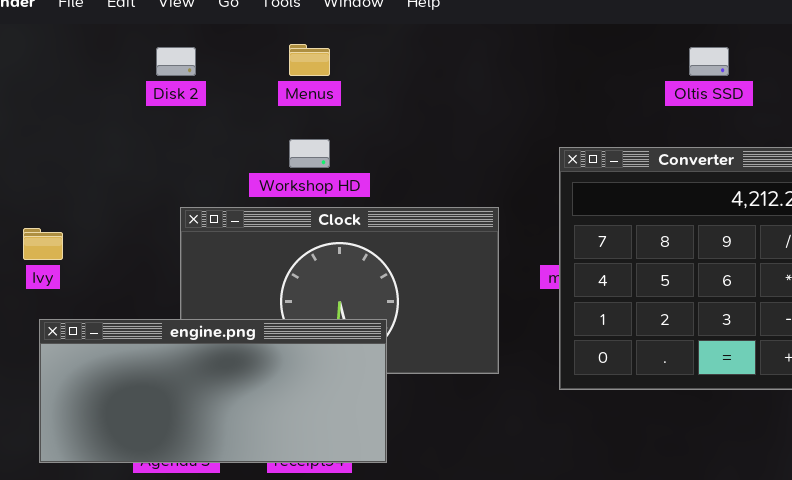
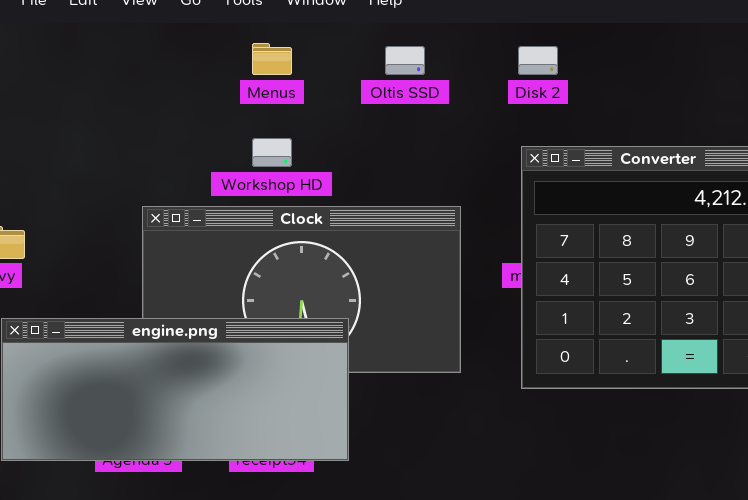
Disk 2: [156,47,196,76] -> [518,46,558,75], moved
Oltis SSD: [689,47,729,76] -> [385,46,425,75], moved

